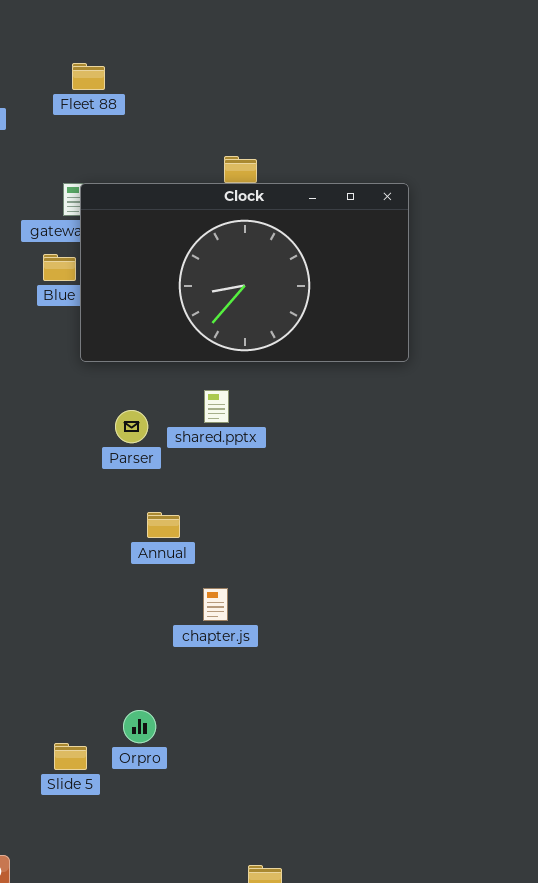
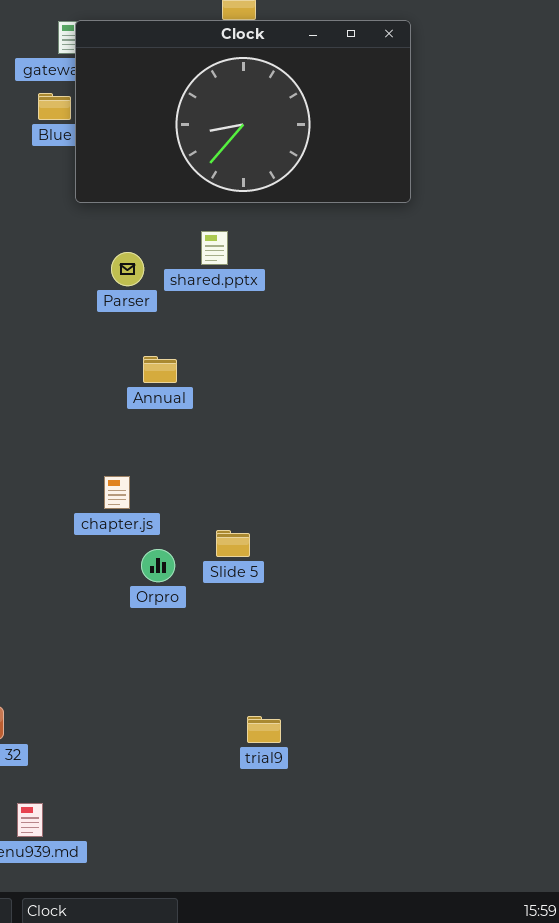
chapter.js: [203,588,228,621] -> [104,476,130,509], moved
Orpro: [123,710,156,743] -> [141,549,175,582], moved
Slide 5: [54,743,87,770] -> [216,530,250,557], moved

